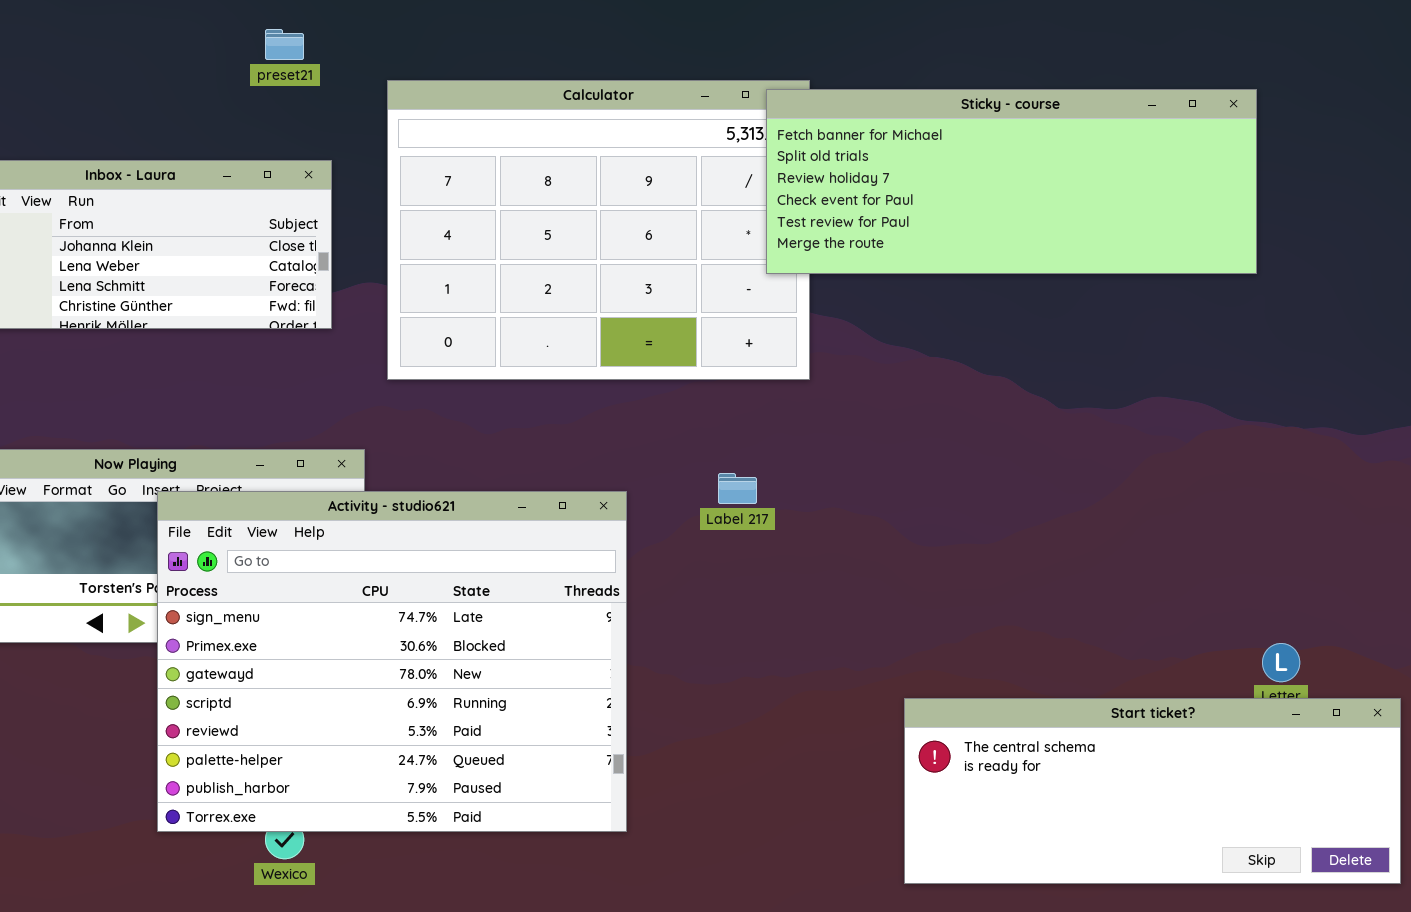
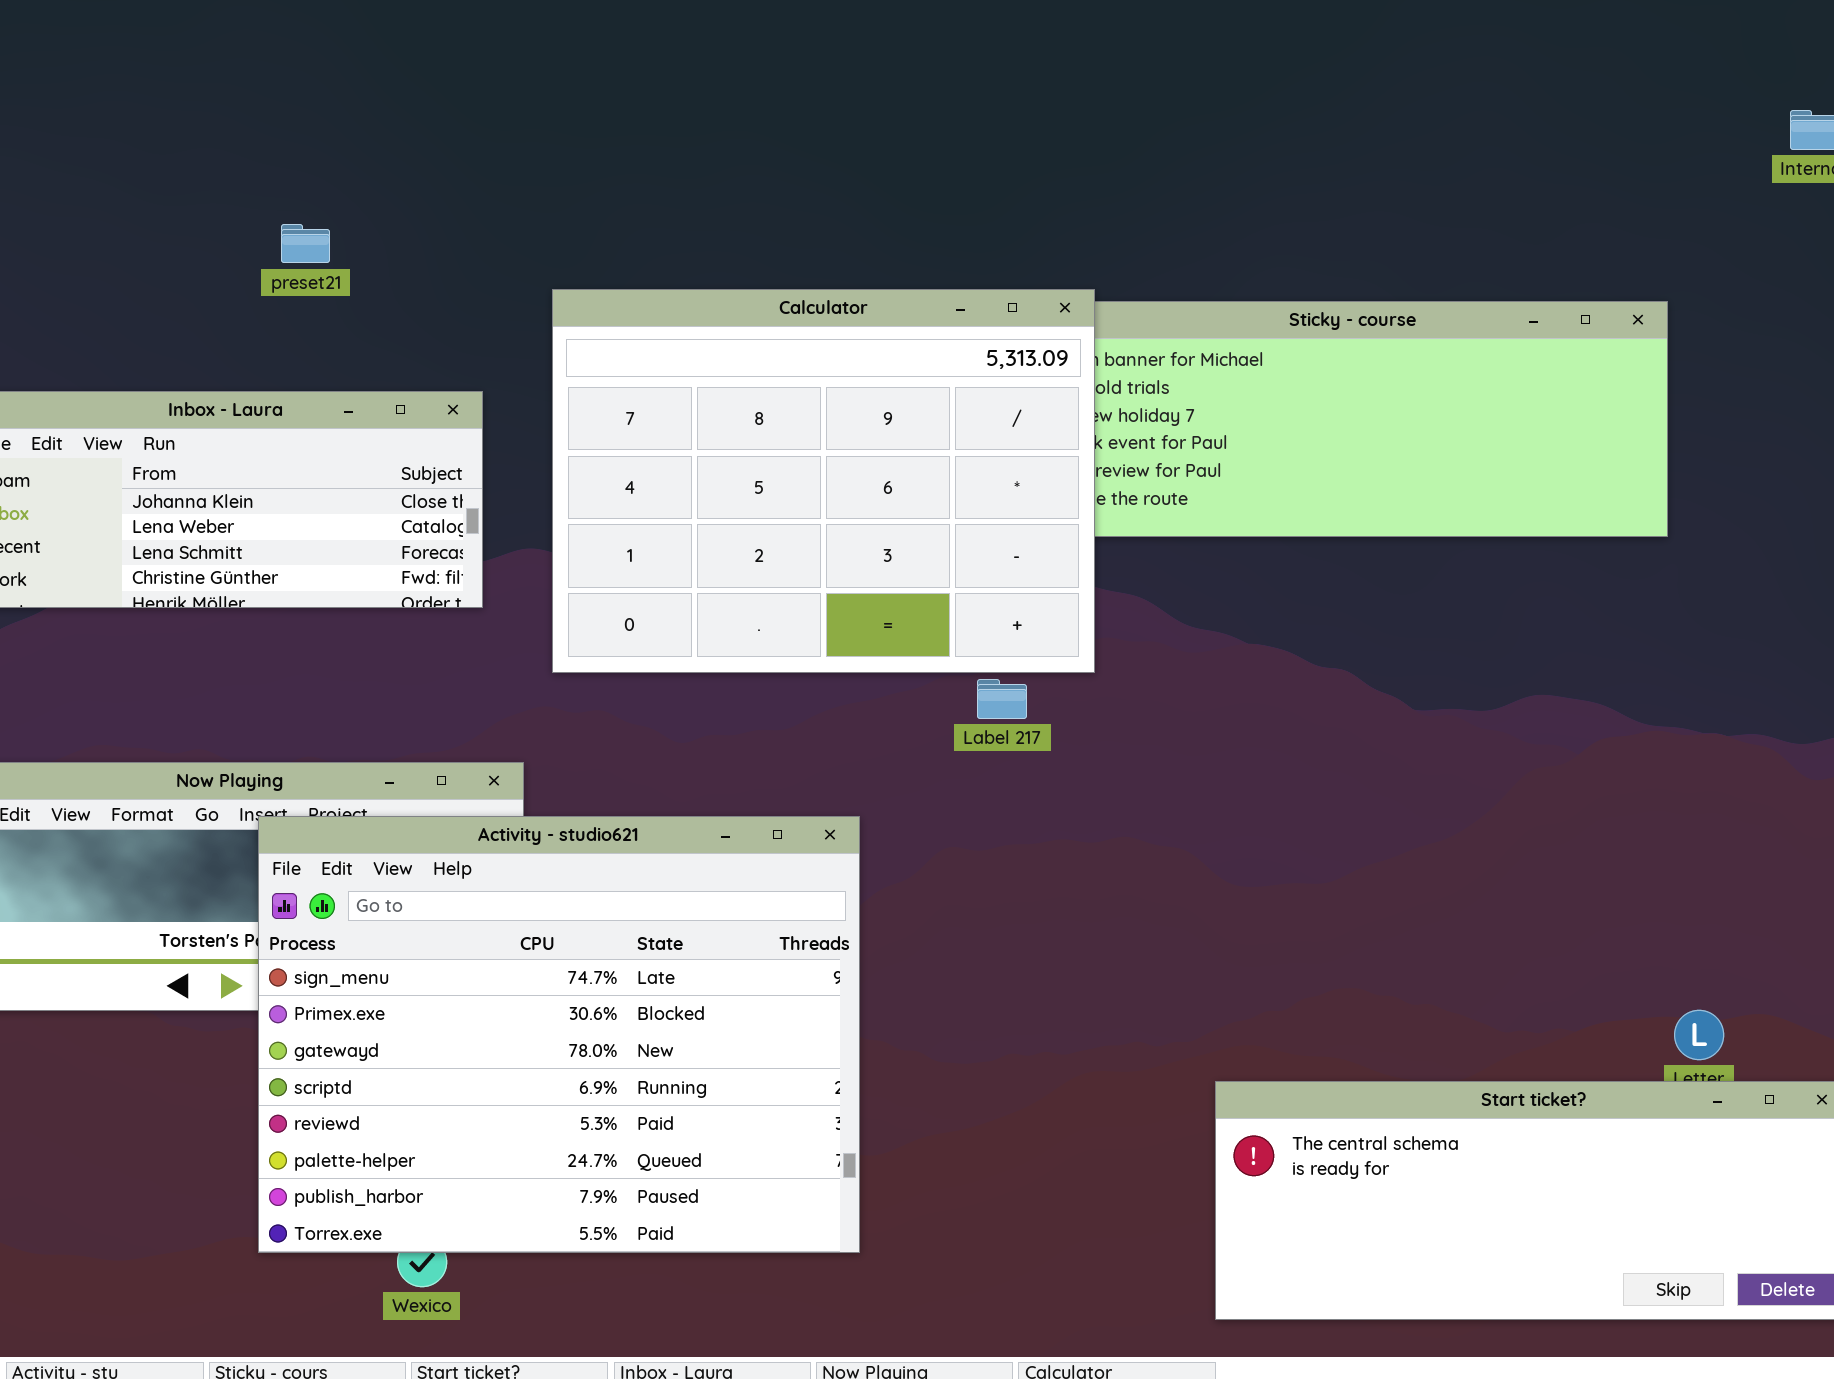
preset21: [265,29,304,60] -> [281,224,330,263], moved
Calculator: [387,80,810,380] -> [552,289,1095,673], raised
Label 217: [718,473,757,504] -> [977,679,1027,719], moved

